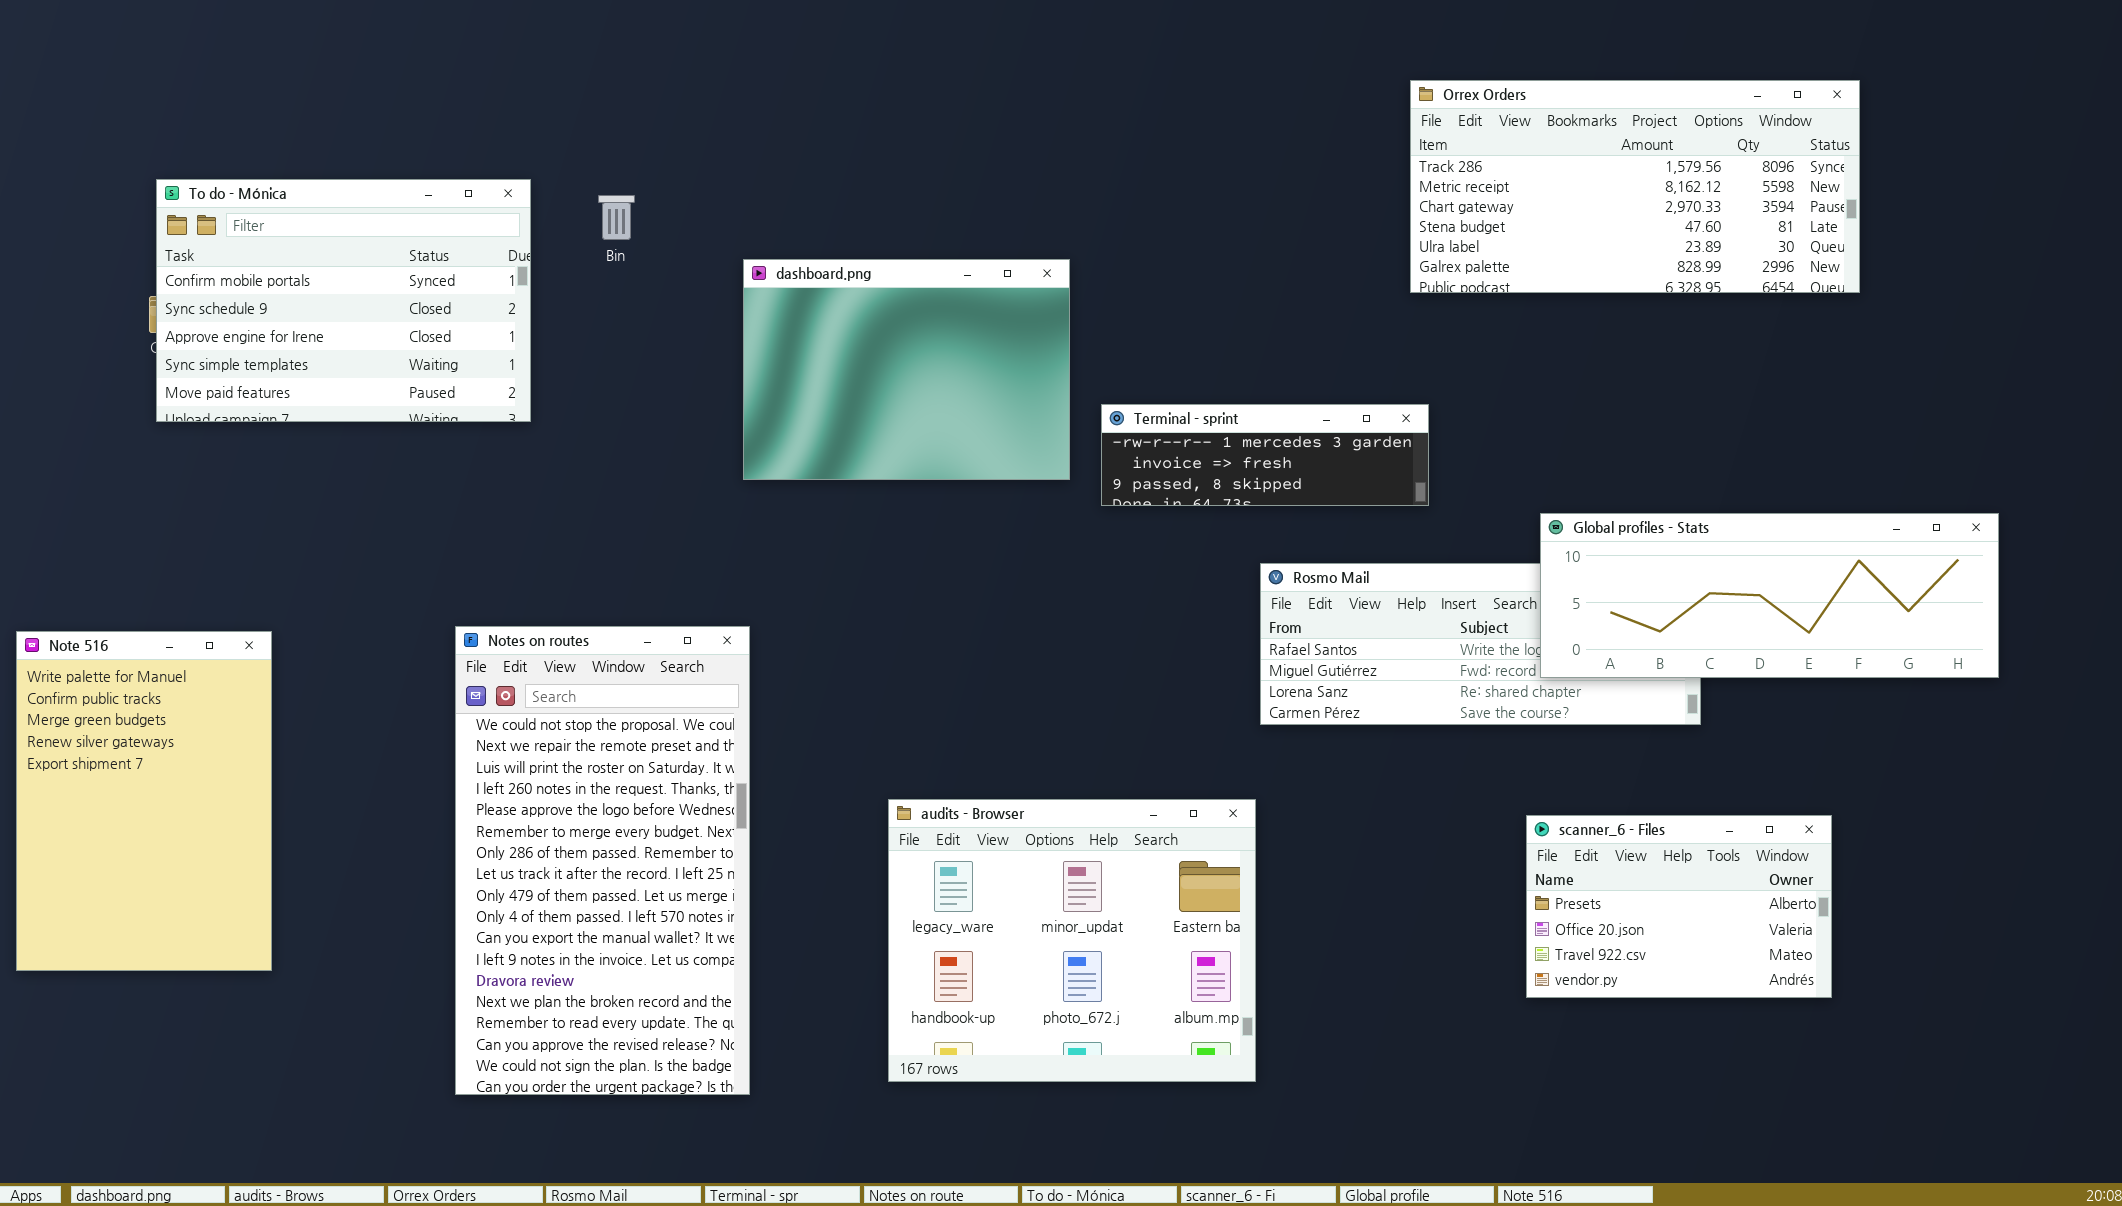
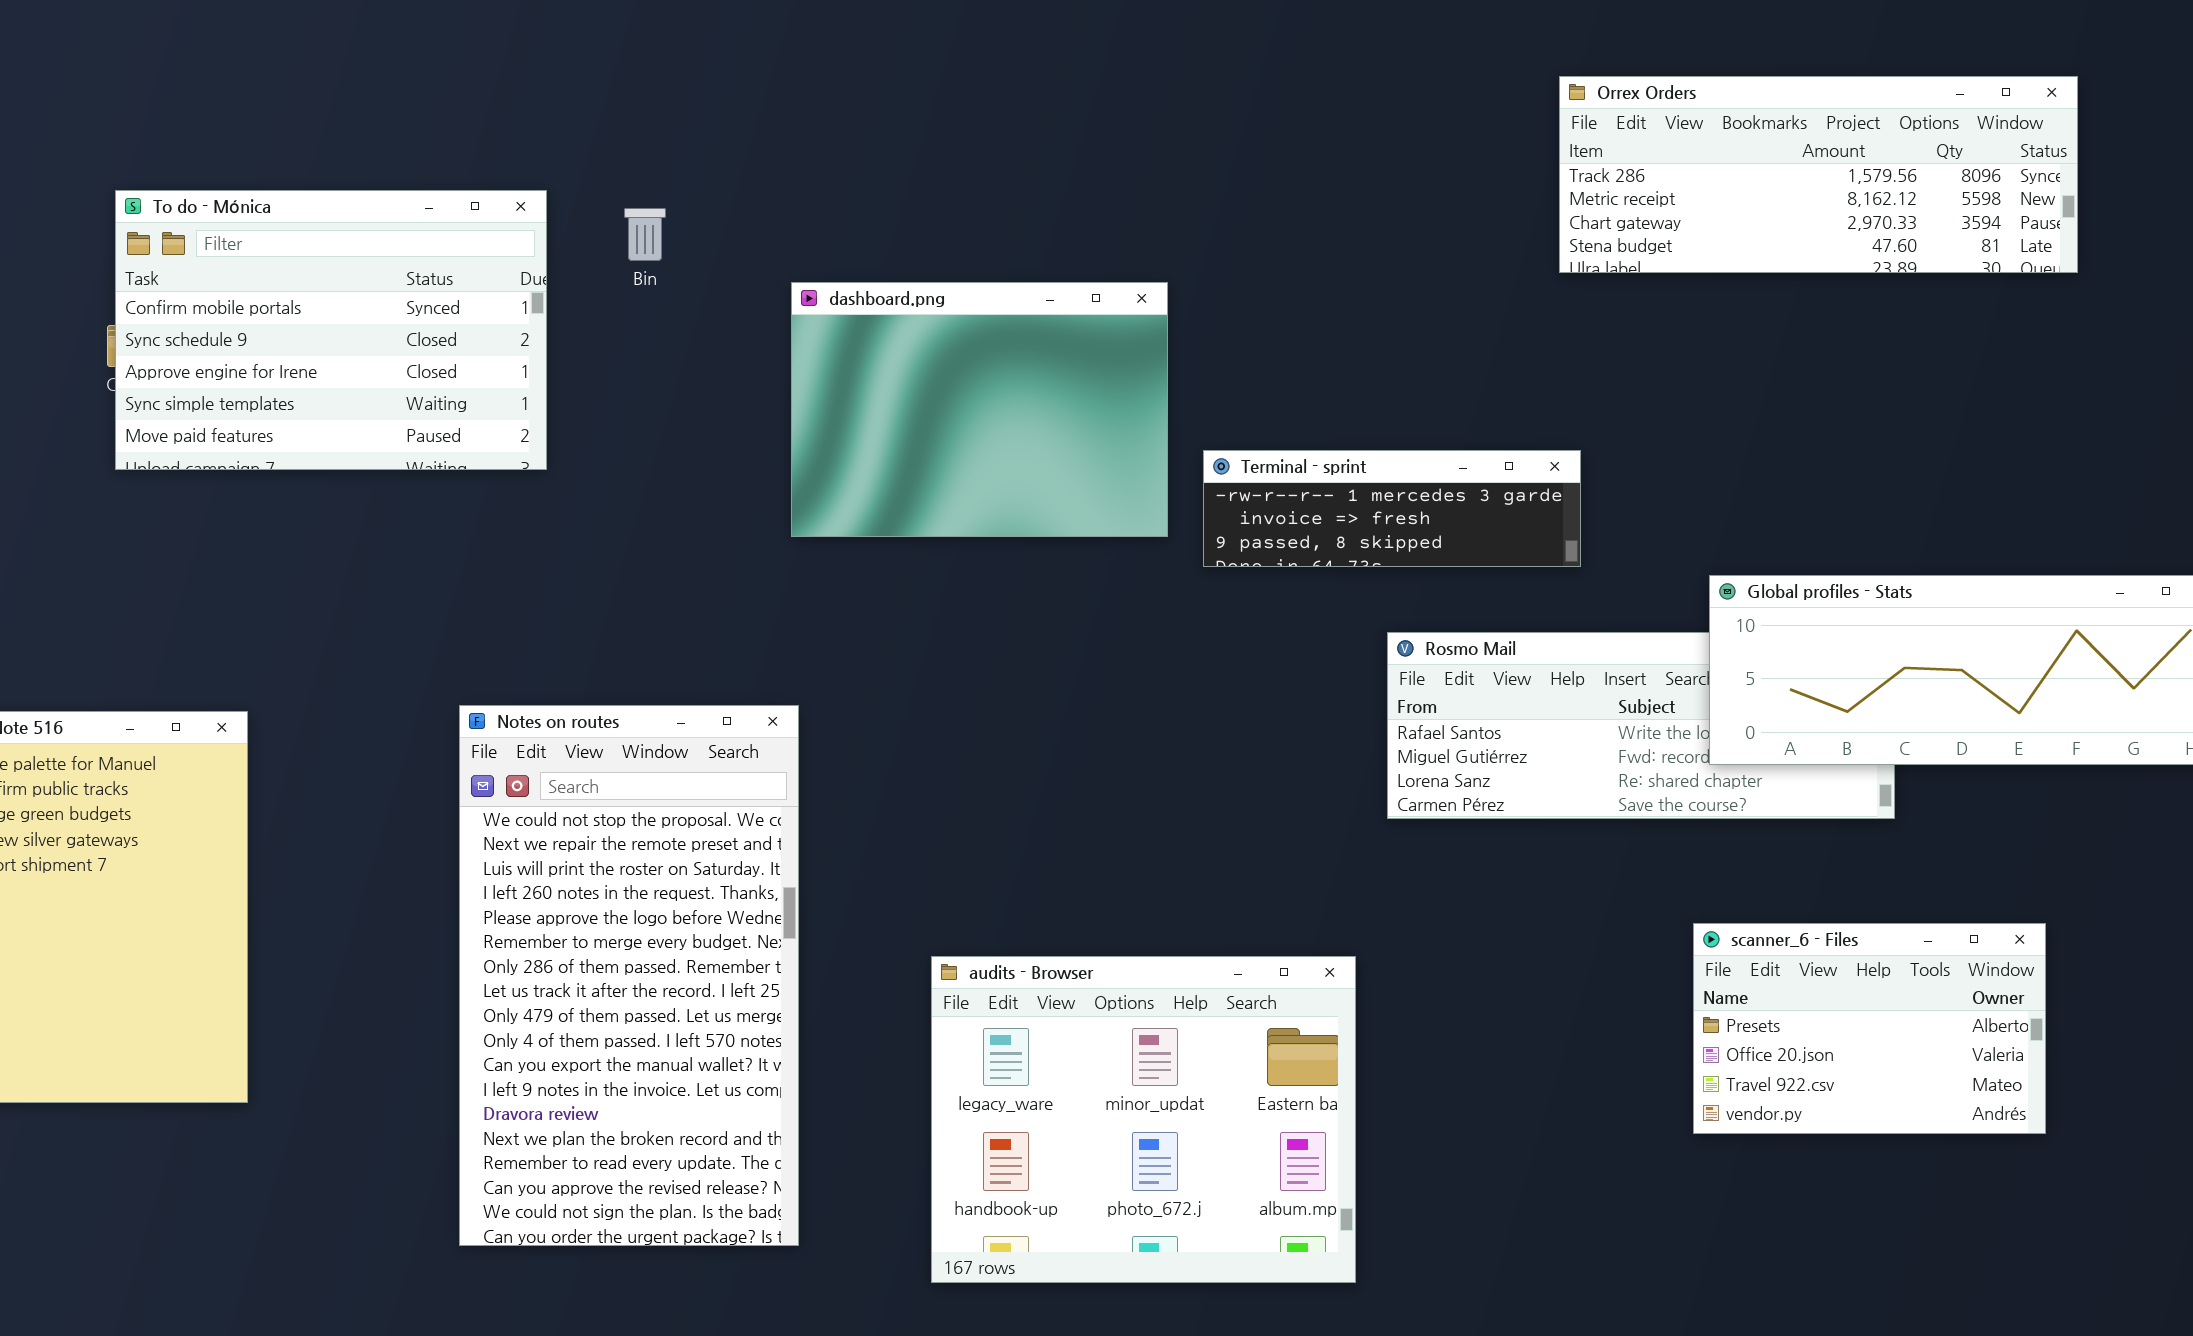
Orrex Orders: [1410,80,1860,293] -> [1559,76,2078,273], resized
audits - Browser: [888,799,1256,1082] -> [931,956,1356,1283], moved

